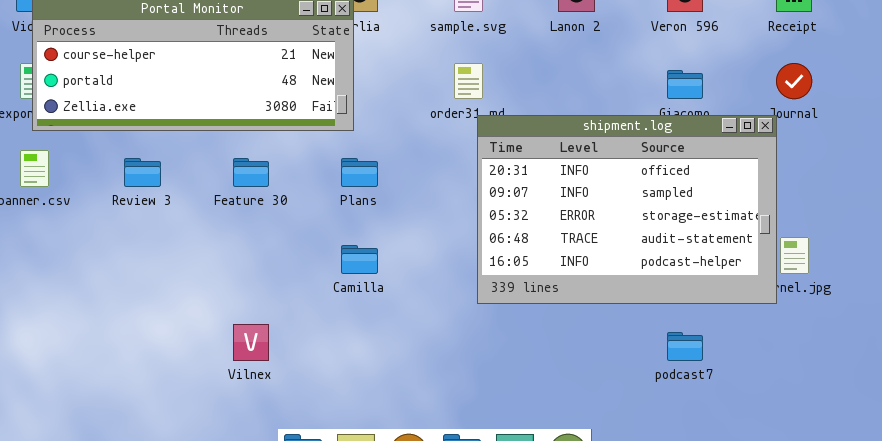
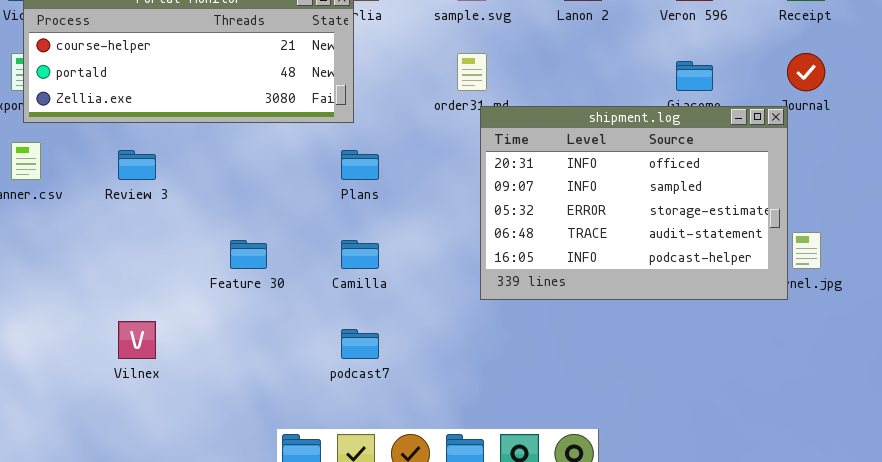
Feature 30: [233,158,269,187] -> [230,240,267,269], moved
Vilnex: [233,324,269,361] -> [118,321,156,359], moved
podcast7: [667,332,703,361] -> [341,329,379,359], moved

